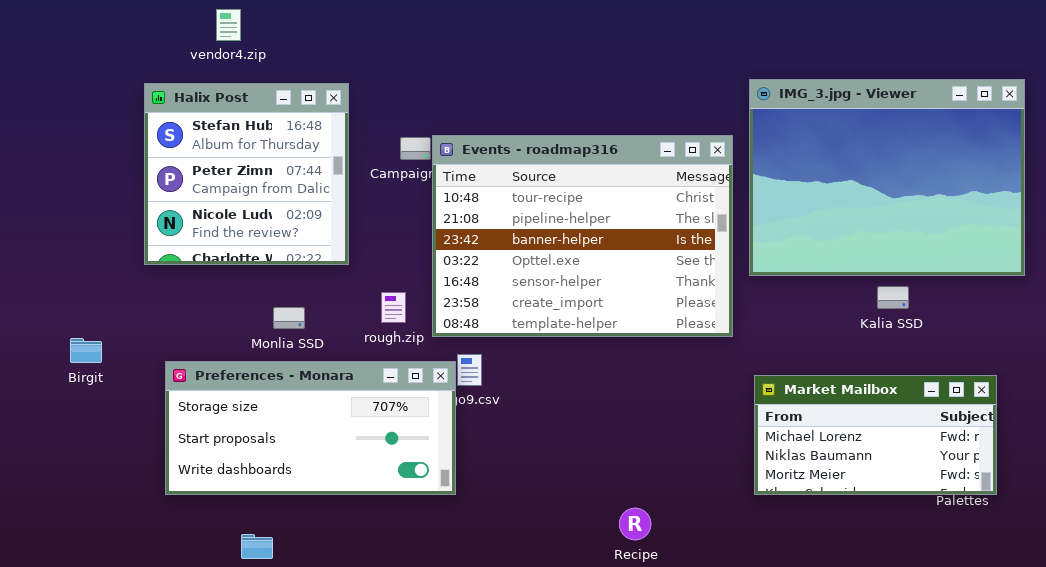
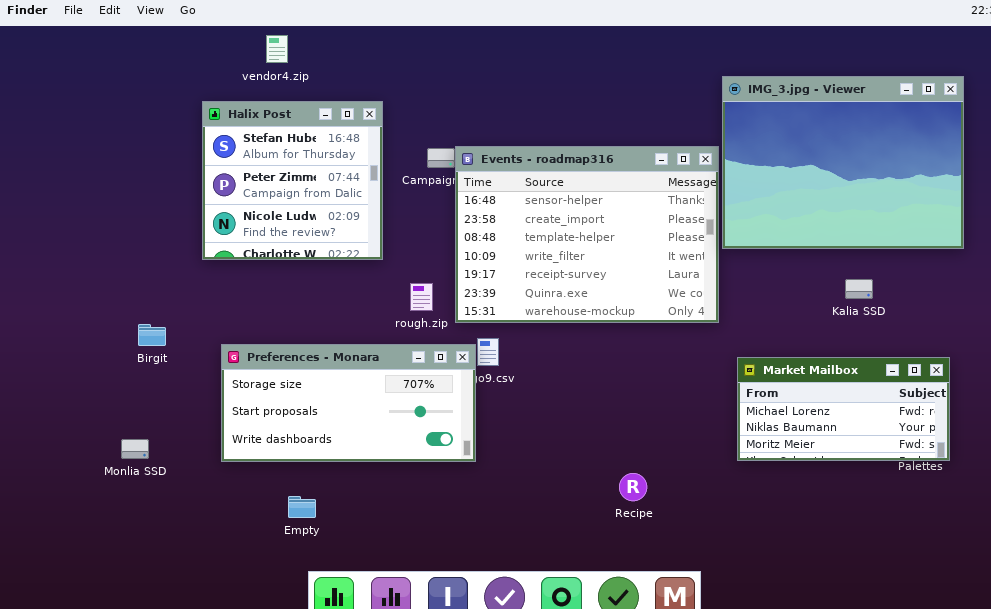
IMG_3.jpg - Viewer: [749,79,1025,276] -> [722,76,964,249], moved
Events - roadmap316: [432,135,733,337] -> [455,146,719,323], scrolled down 4 rows
Monlia SSD: [273,307,305,329] -> [121,439,149,459], moved

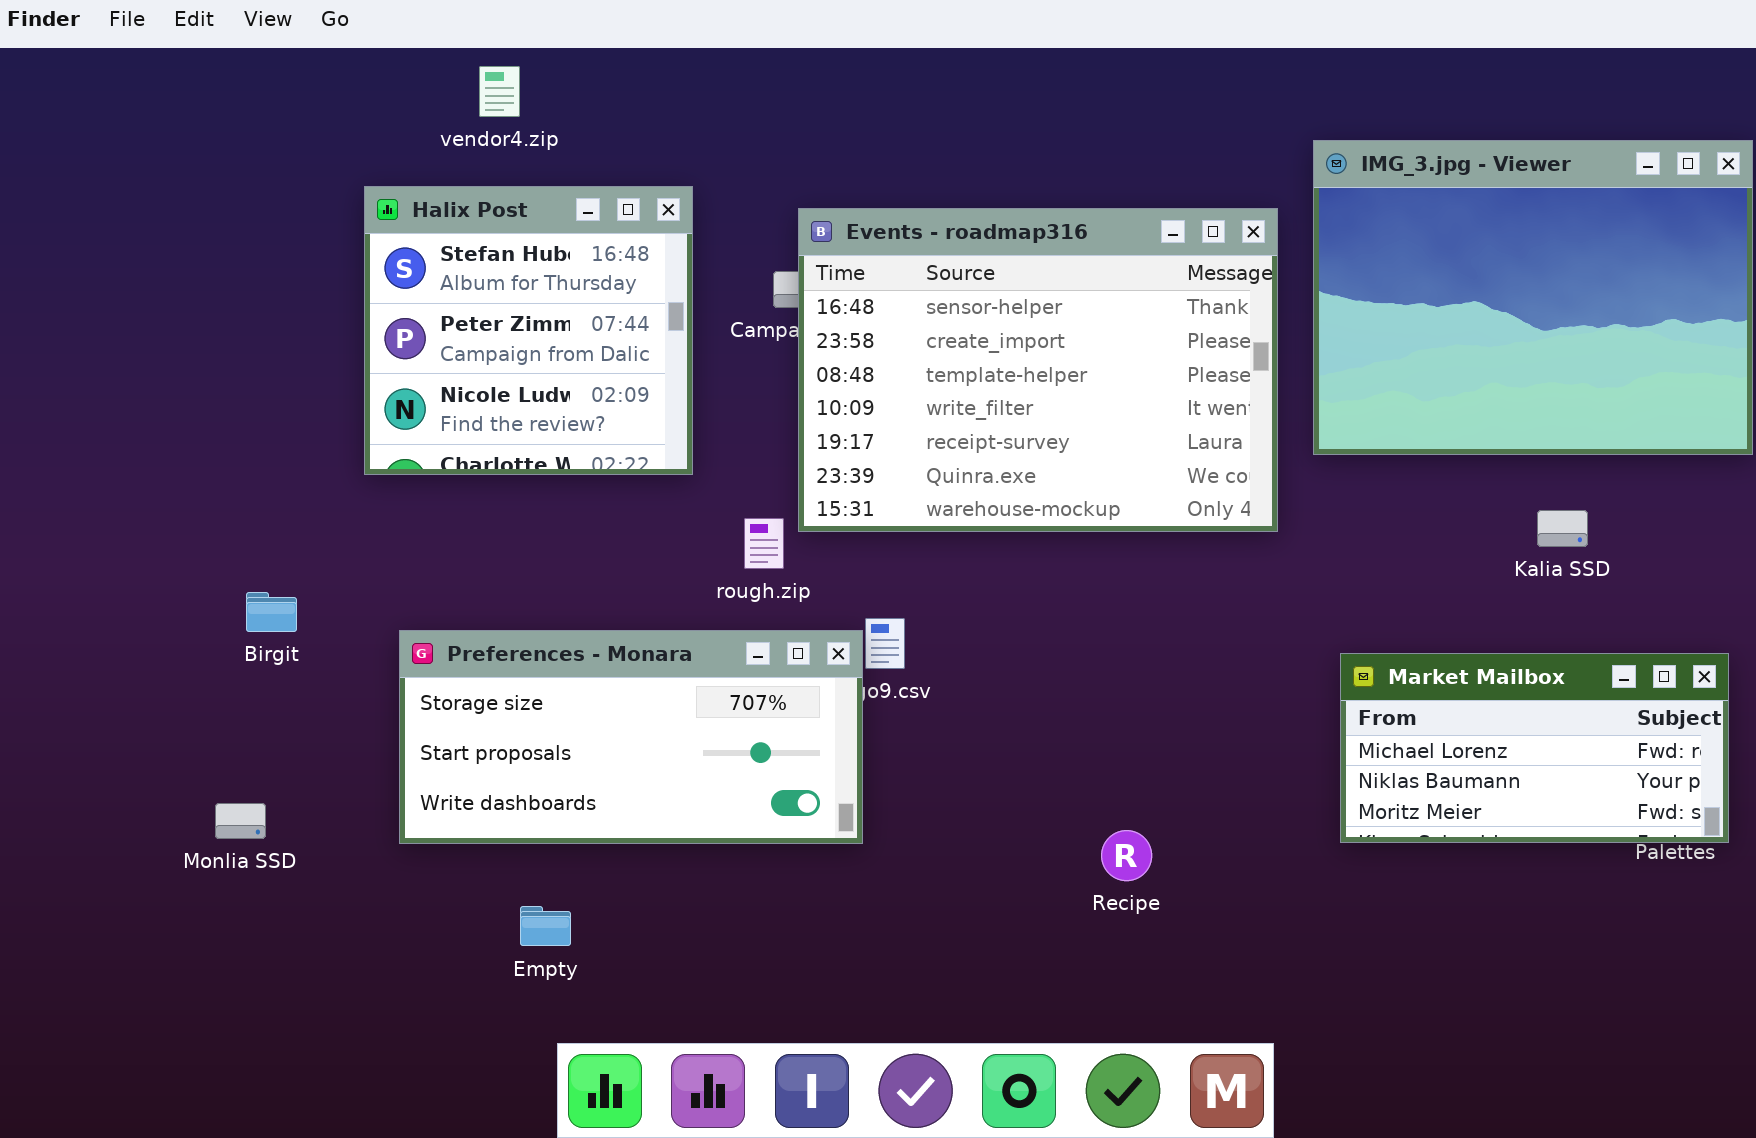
Events - roadmap316: [455,146,719,323] -> [798,208,1278,532], moved
Recipe: [619,473,647,501] -> [1101,830,1152,881], moved

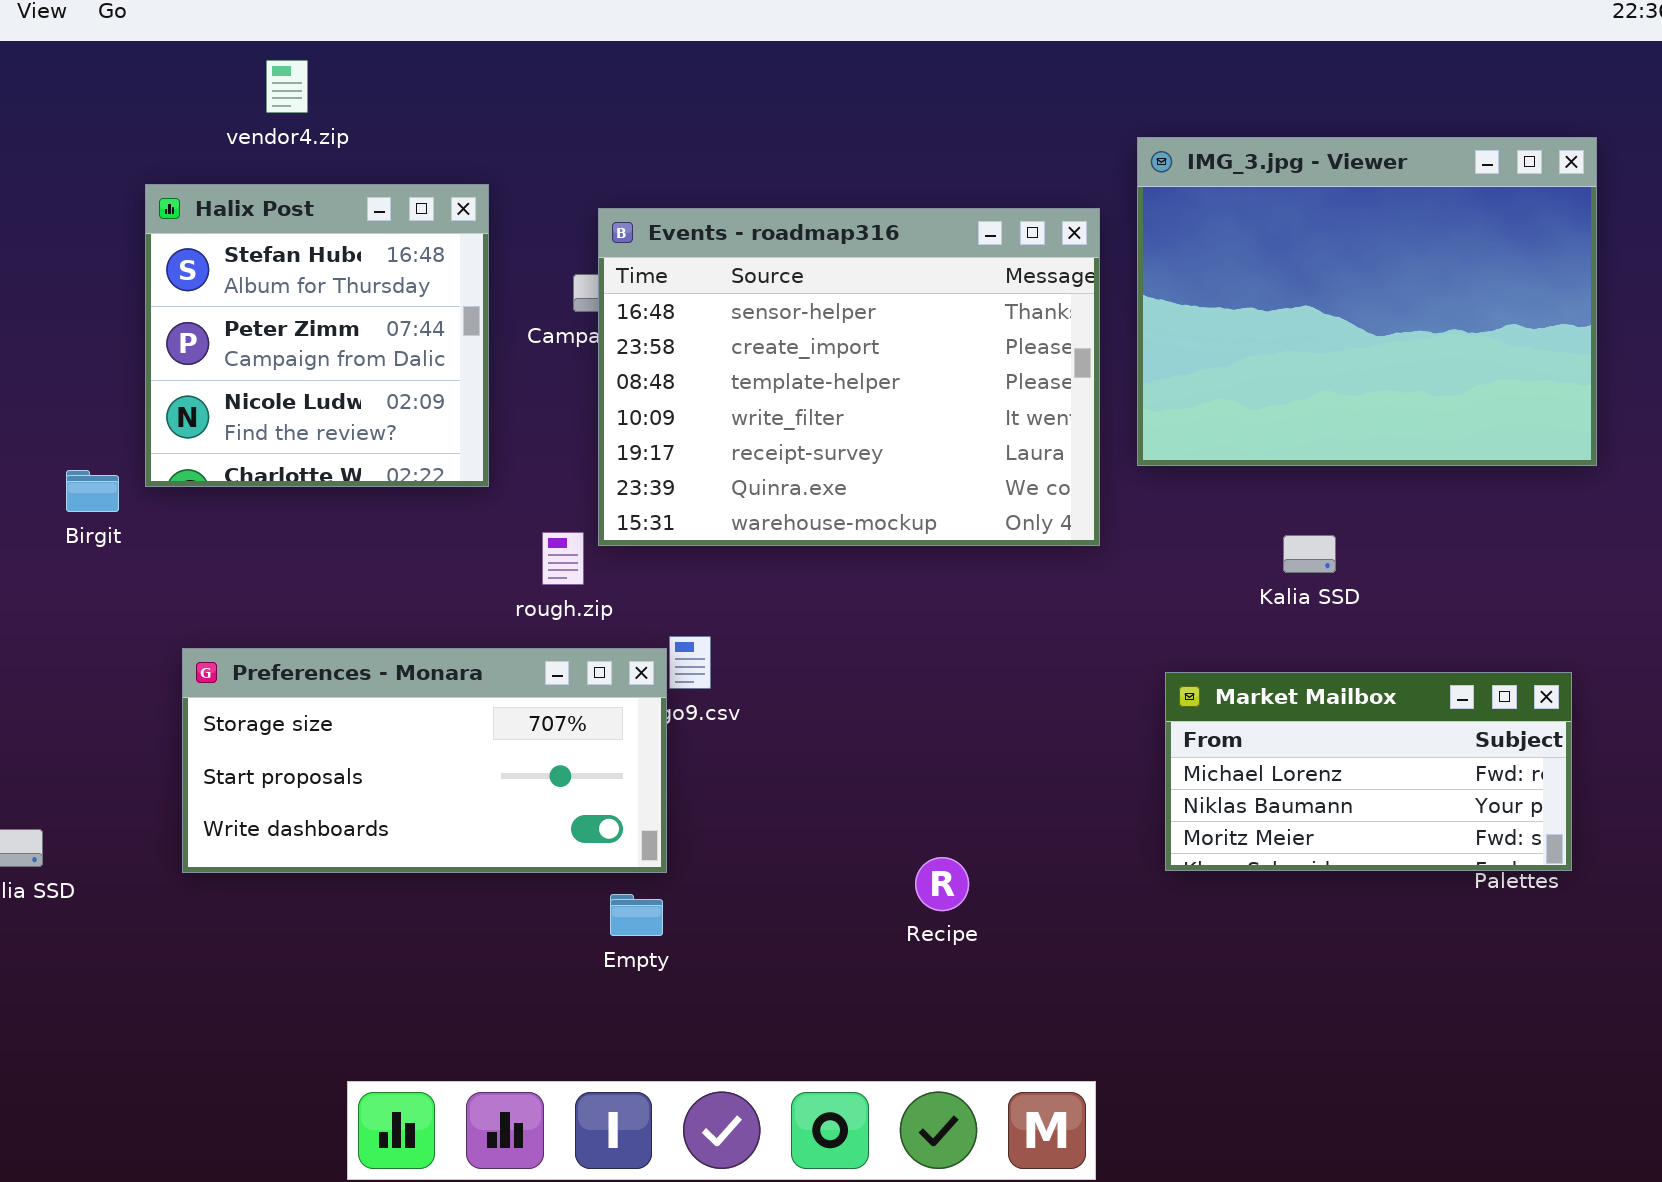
Kalia SSD: [1537,510,1588,547] -> [1283,535,1336,573], moved
Birgit: [246,592,297,632] -> [66,470,119,512], moved
Empty: [520,906,571,946] -> [610,894,663,936], moved

